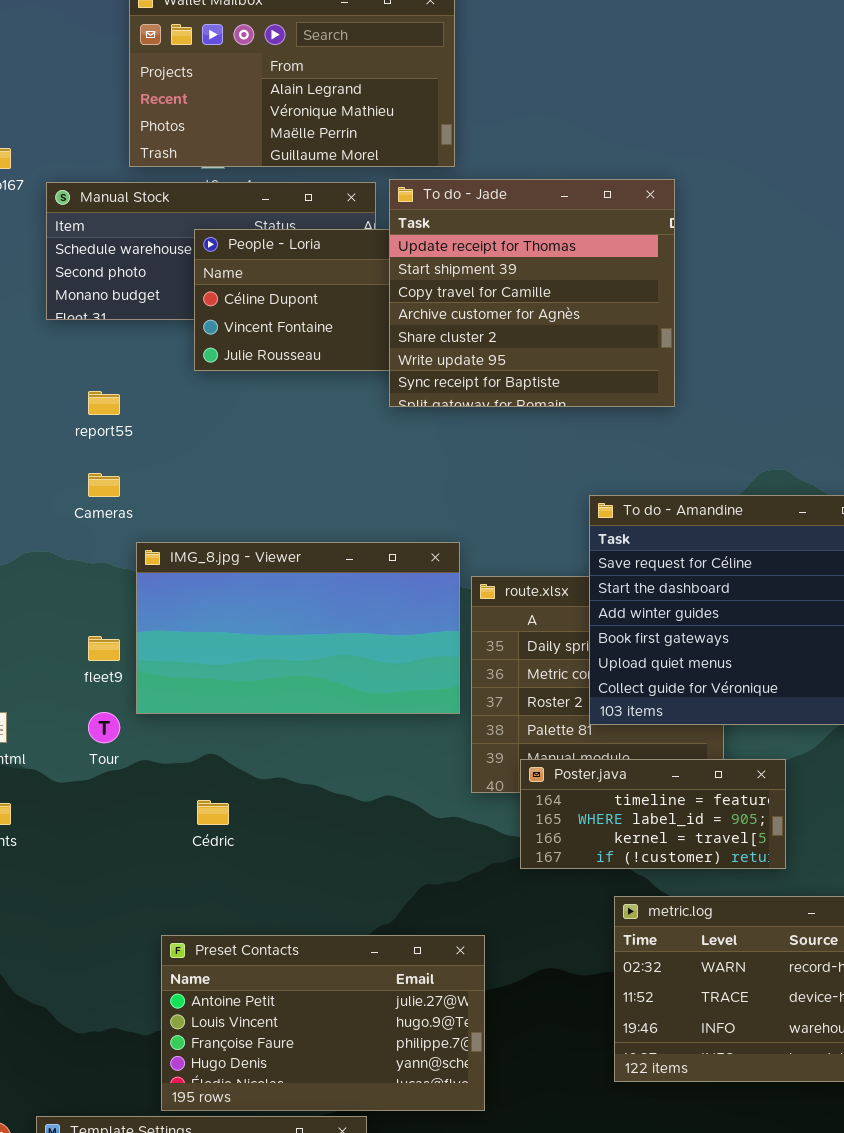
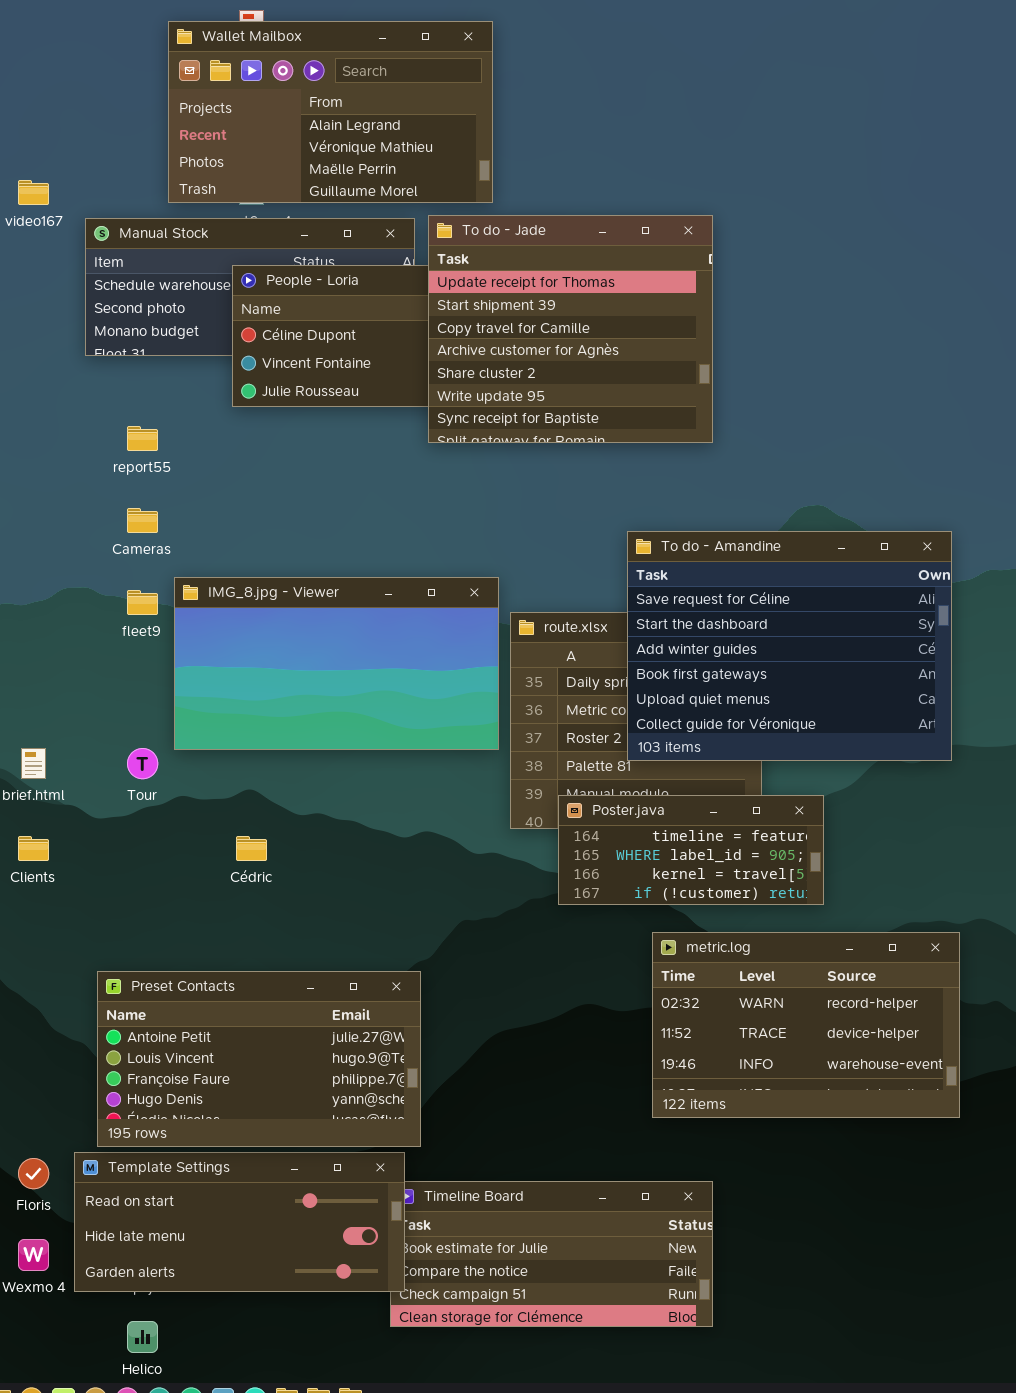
fleet9: [88,636,120,661] -> [127,590,158,615], moved
Preset Contacts: [161,935,485,1111] -> [97,971,421,1147], moved

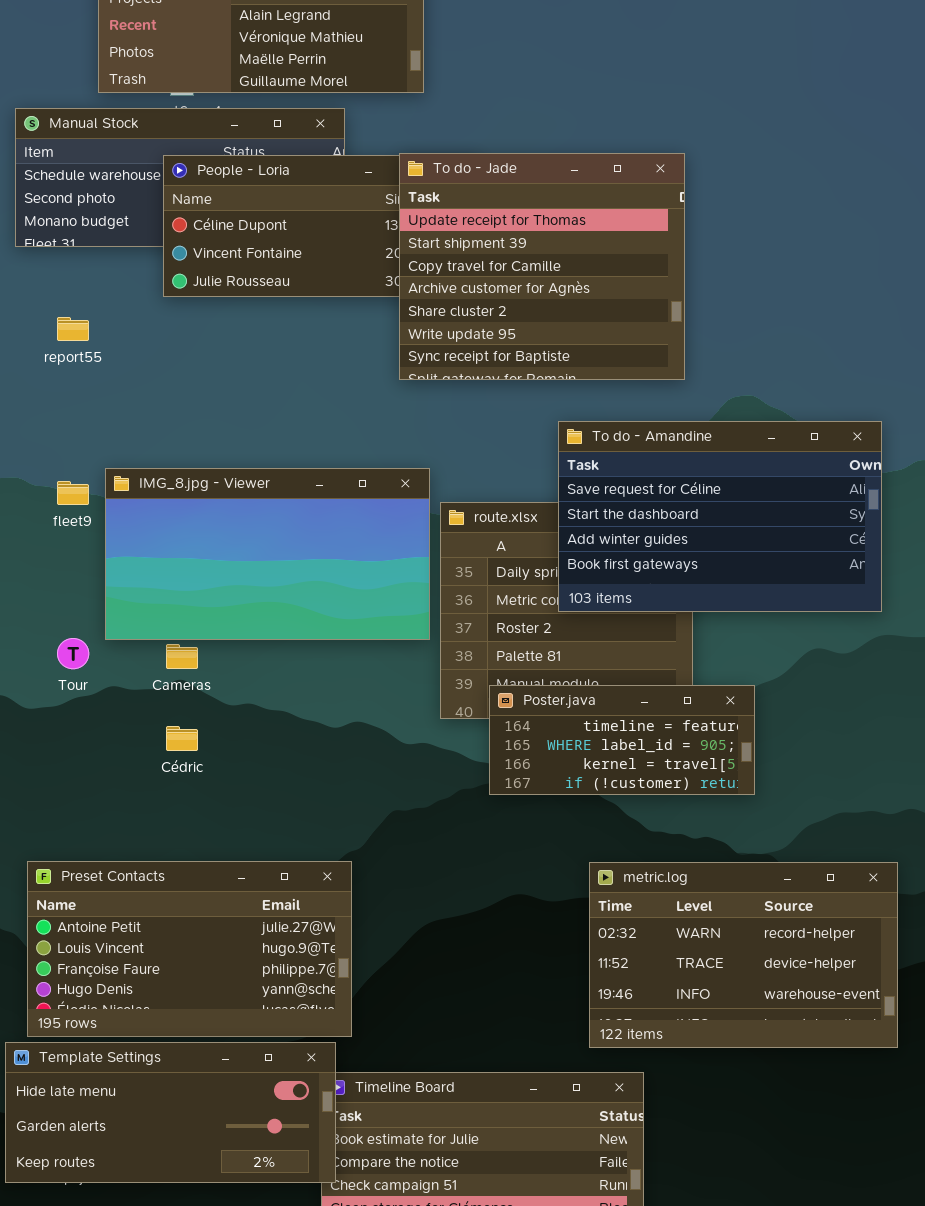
To do - Jade: [428,215,713,443] -> [399,153,685,380], moved
Cameras: [127,508,158,533] -> [166,644,198,669], moved
To do - Amandine: [627,531,952,761] -> [558,421,882,612], resized
metric.log: [652,932,960,1118] -> [589,862,898,1048], moved
Template Settings: [74,1152,405,1292] -> [5,1042,336,1183], scrolled down 1 row

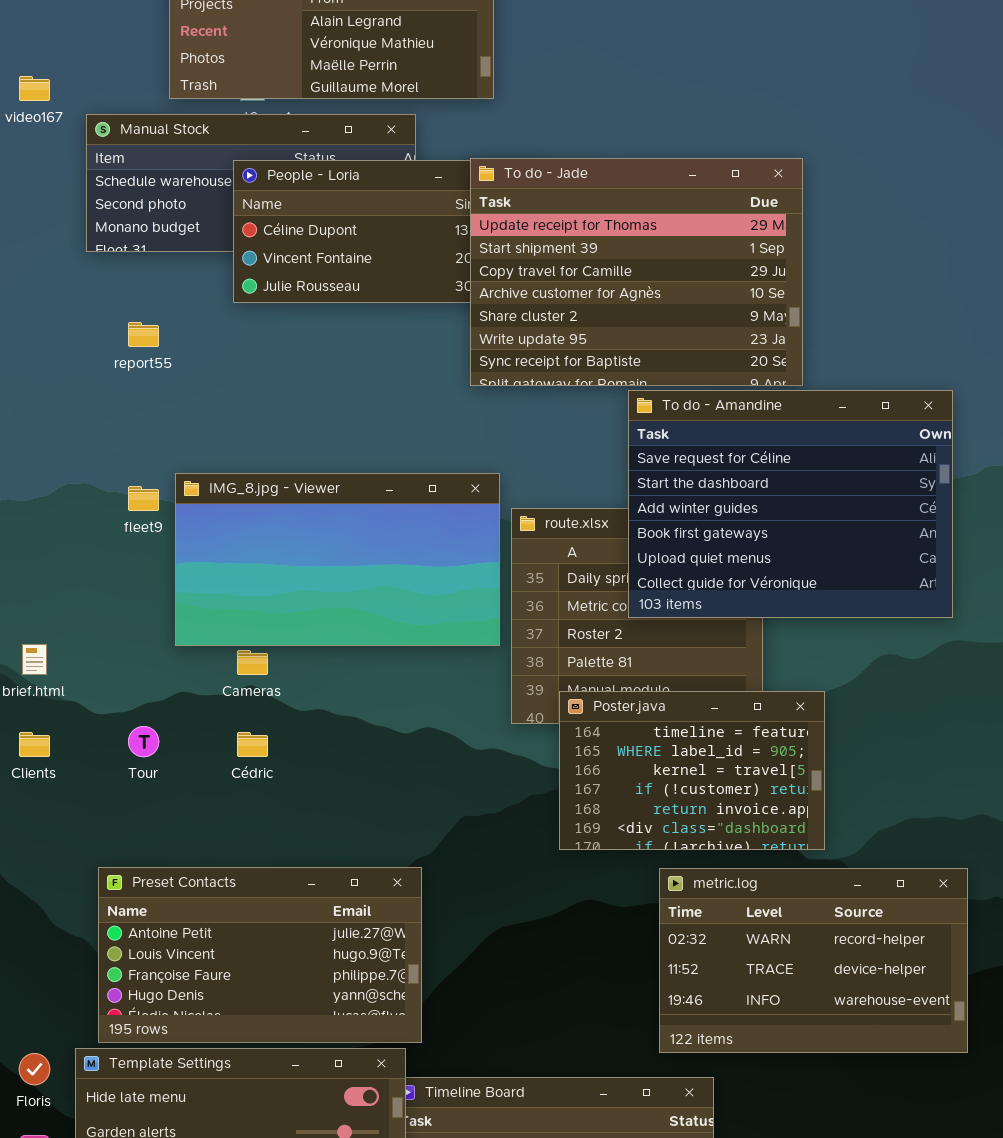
To do - Jade: [399,153,685,380] -> [470,158,803,386], resized
To do - Amandine: [558,421,882,612] -> [628,390,953,618], resized
Tour: [57,638,89,669] -> [128,726,159,757], moved
Poster.java: [489,685,755,795] -> [559,691,825,850], resized

